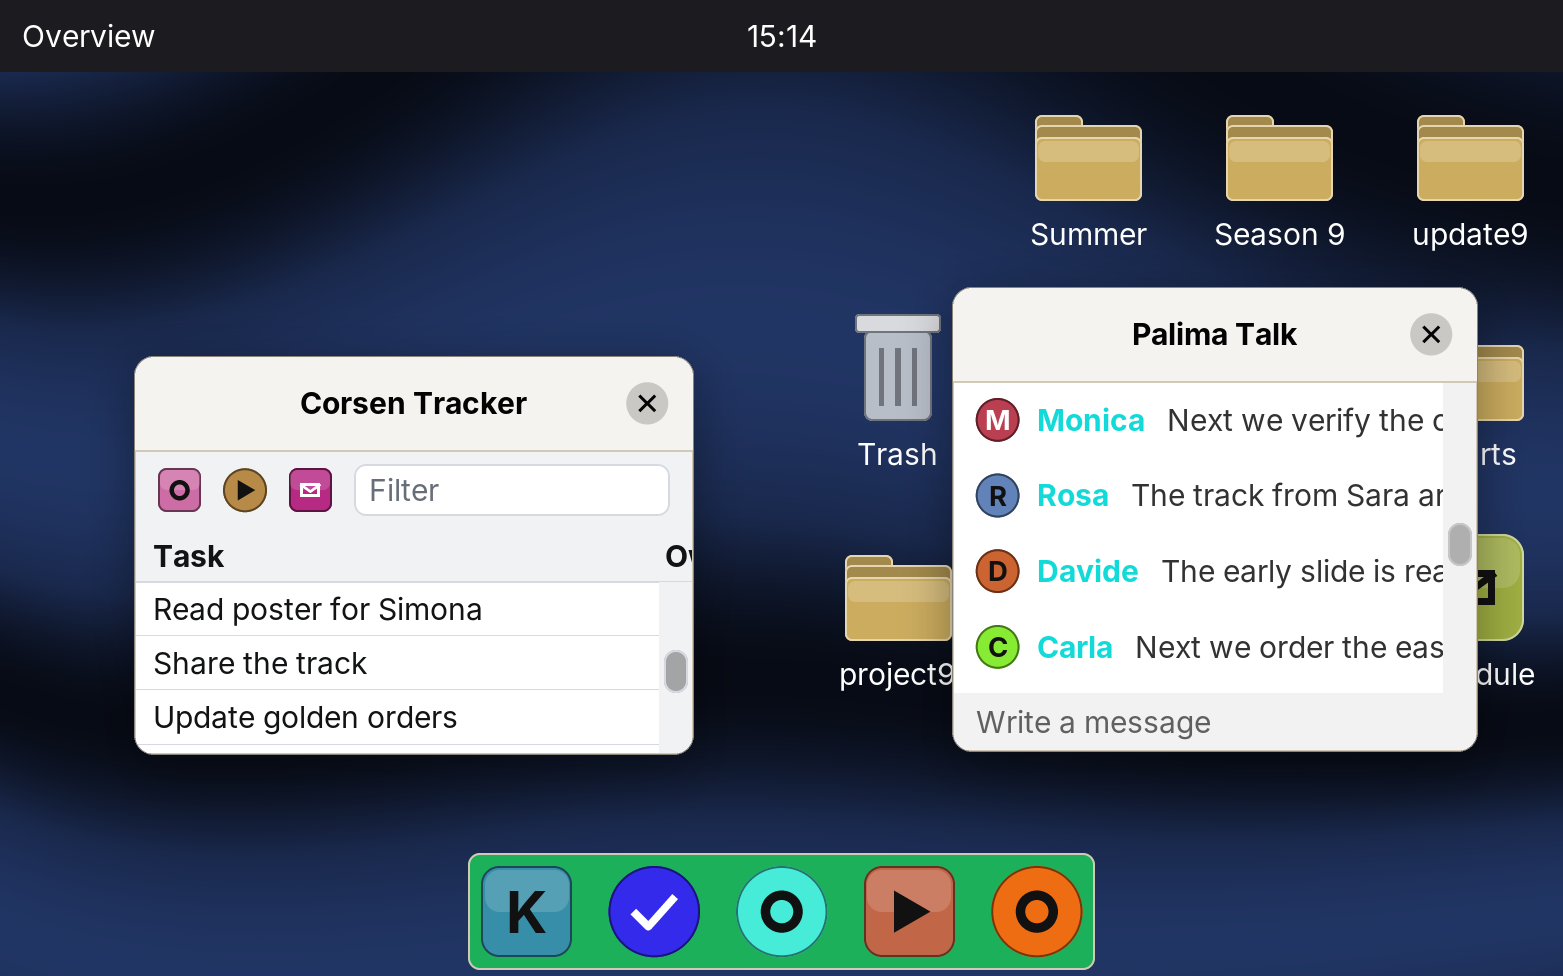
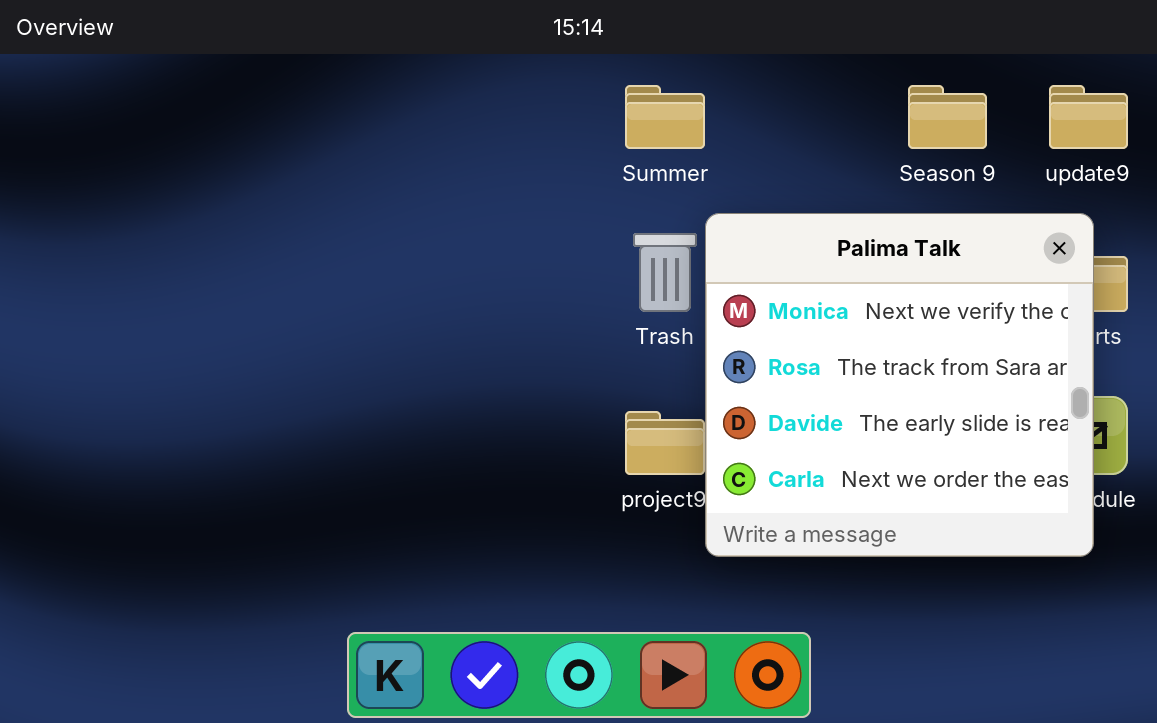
Summer: [1035,115,1142,201] -> [625,85,705,149], moved
Corsen Tracker: [134,356,694,755] -> none, closed

